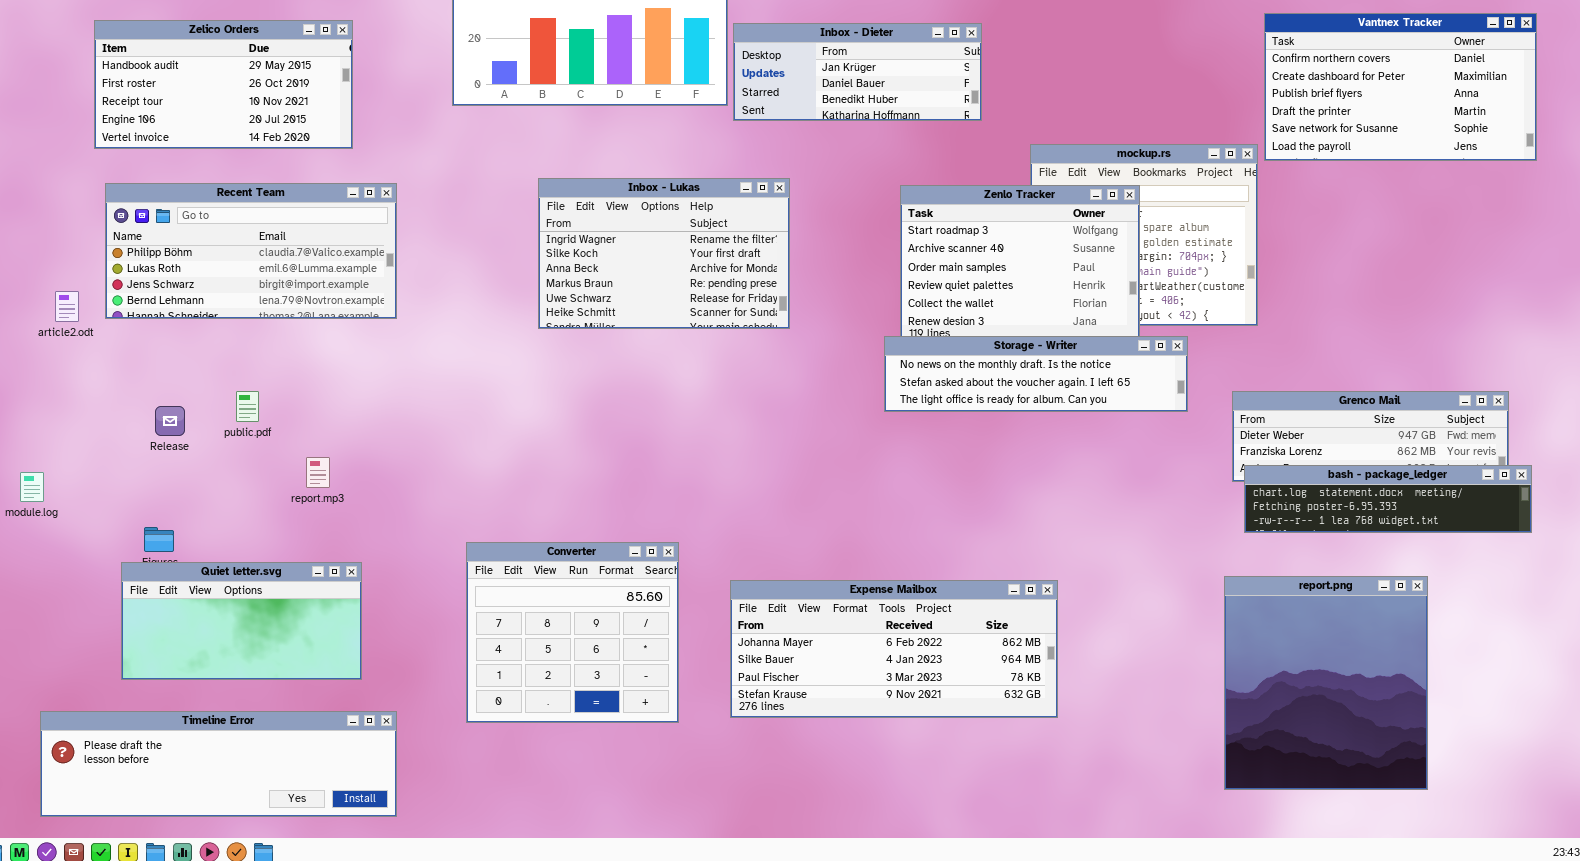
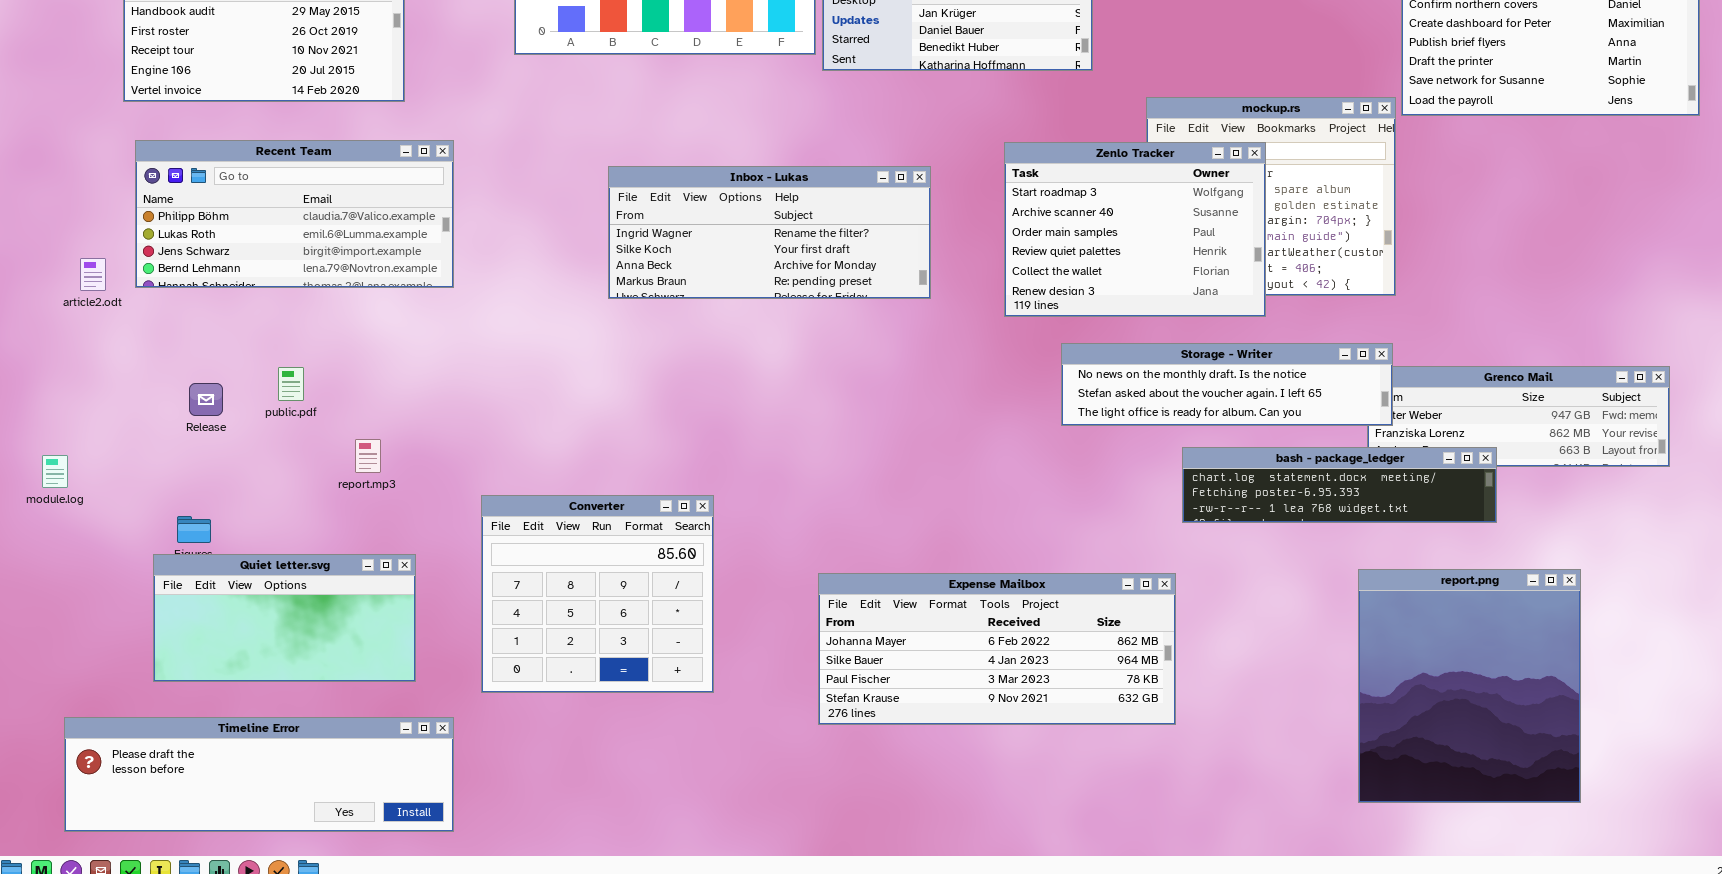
Inbox - Lukas: [538,178,790,329] -> [608,166,931,299], resized
Storage - Writer: [884,336,1188,412] -> [1061,343,1393,426], moved
bash - package_ledger: [1244,465,1532,533] -> [1182,447,1497,523], moved
Converter: [466,542,679,723] -> [481,495,714,693], moved

